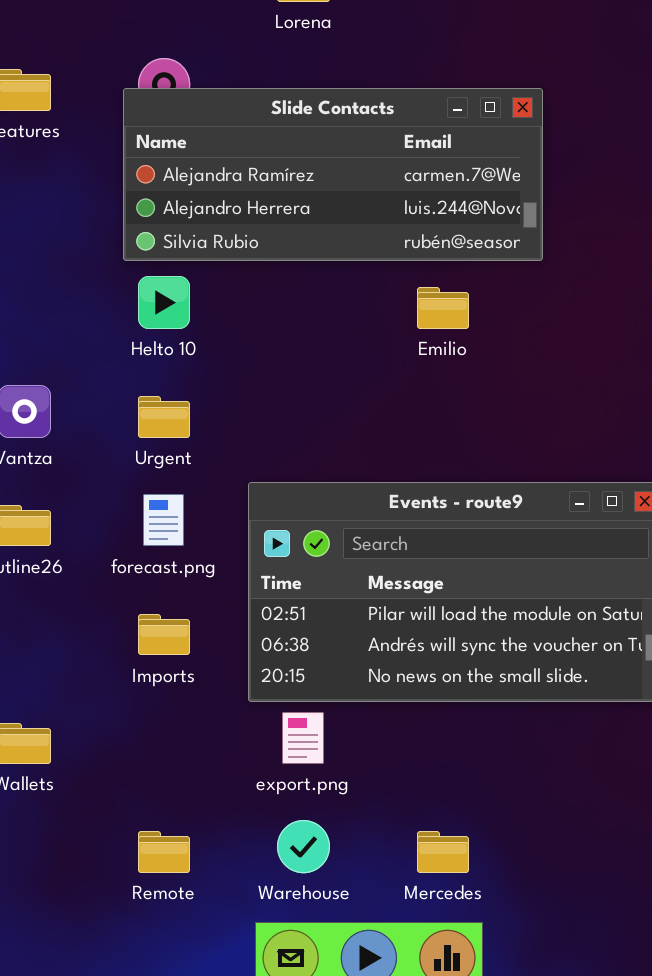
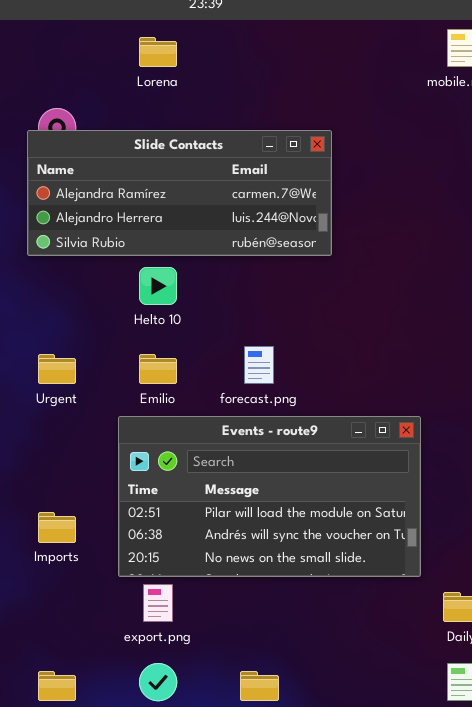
Helto 10: [138,276,190,329] -> [139,267,177,305], moved
Emilio: [417,287,469,329] -> [139,354,177,384], moved
forecast.png: [143,494,184,546] -> [244,346,274,384], moved

